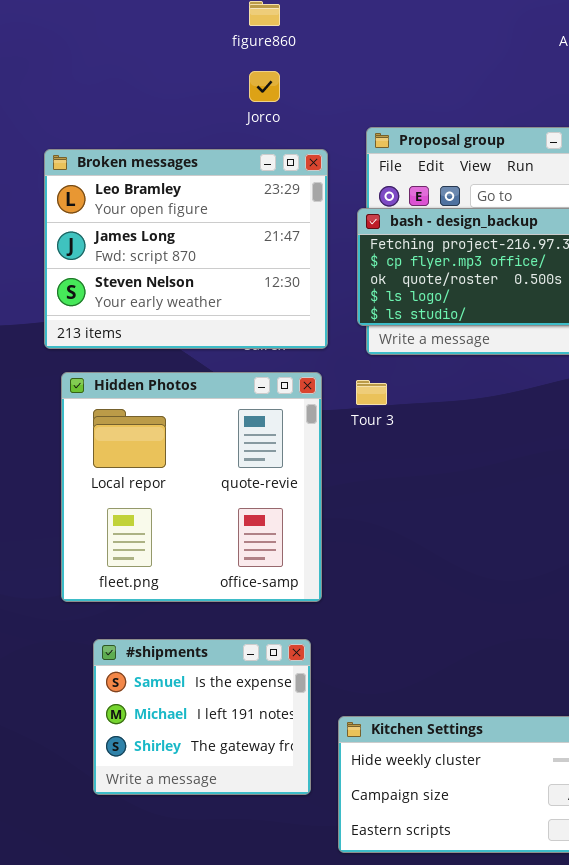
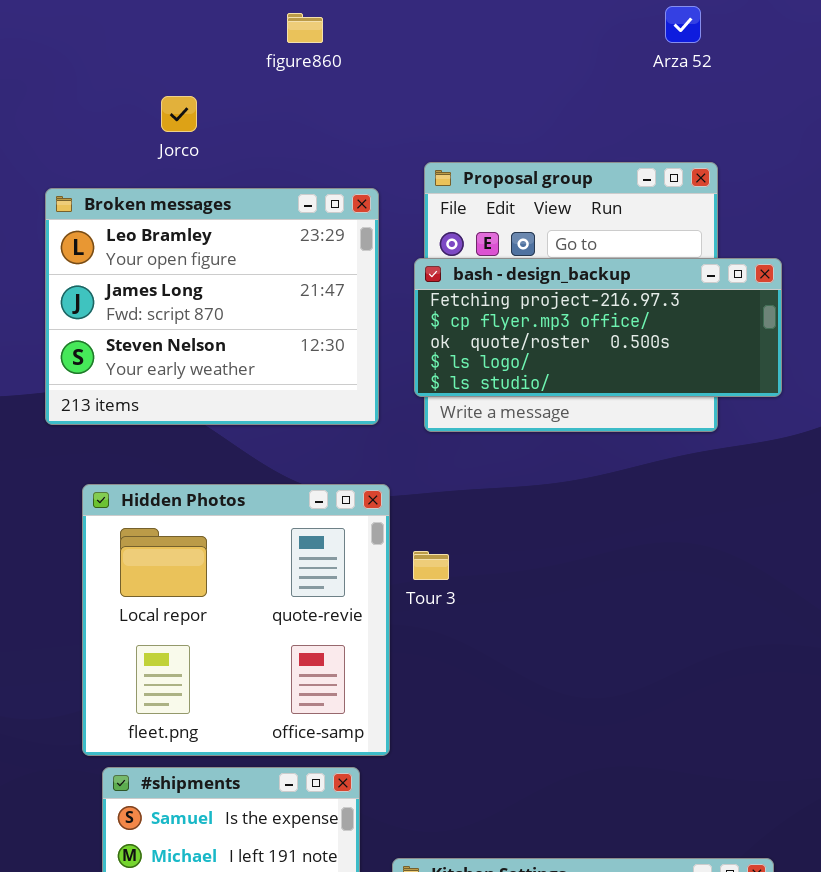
Jorco: [249,71,280,102] -> [161,96,197,132], moved
Hidden Photos: [61,372,322,602] -> [82,484,390,756], moved
Tour 3: [356,380,387,405] -> [413,551,449,580], moved

